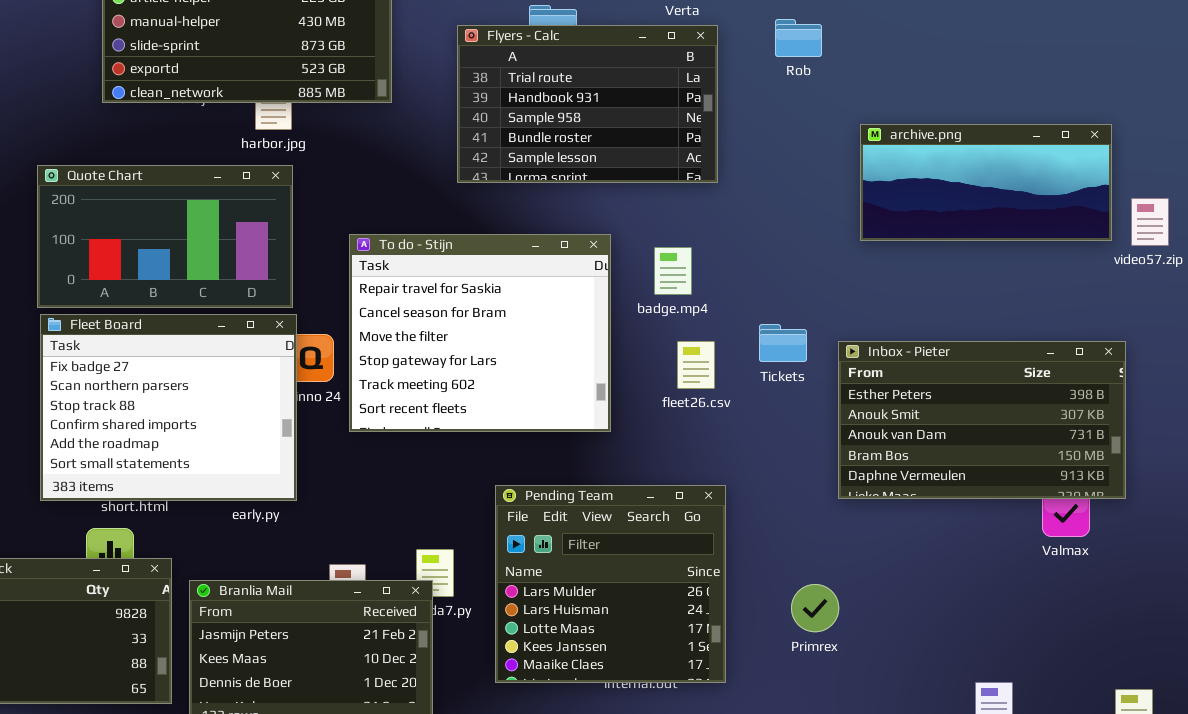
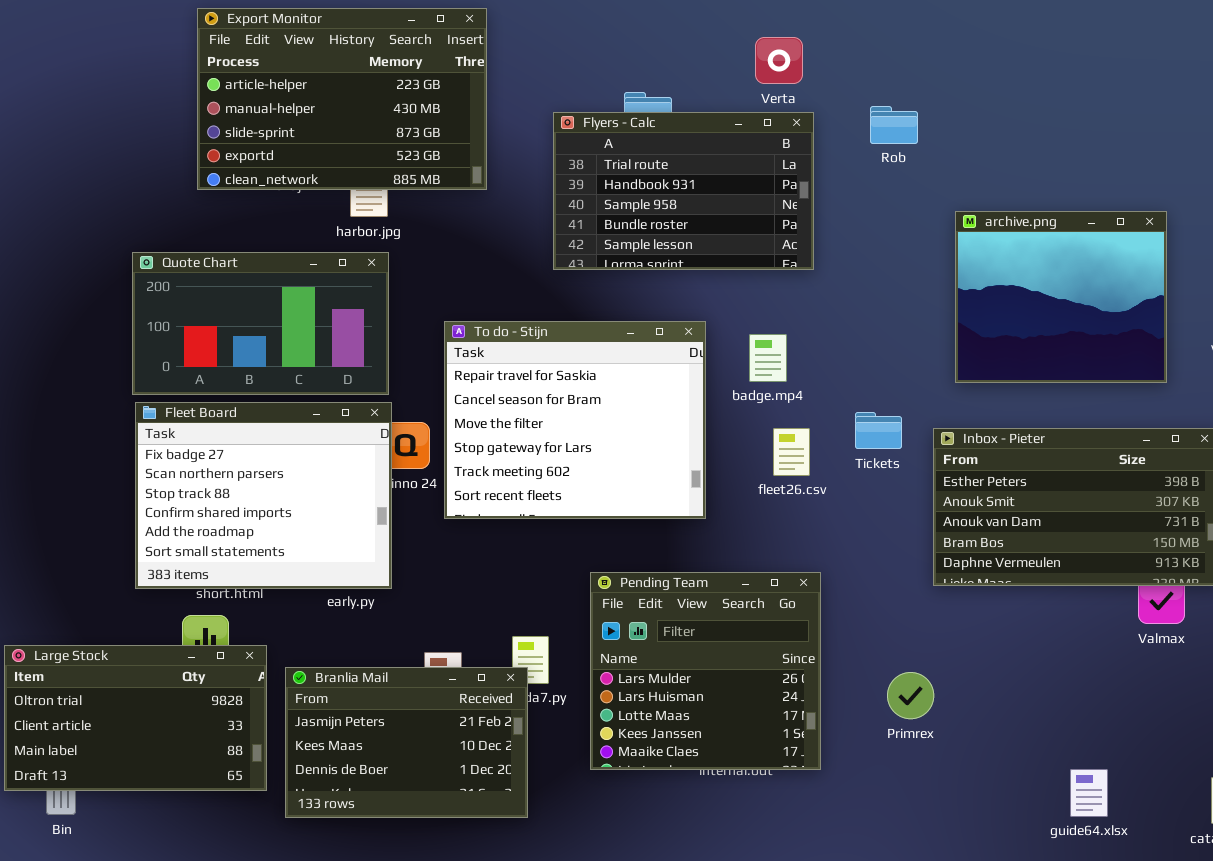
archive.png: [860,124,1112,241] -> [955,211,1167,383], resized

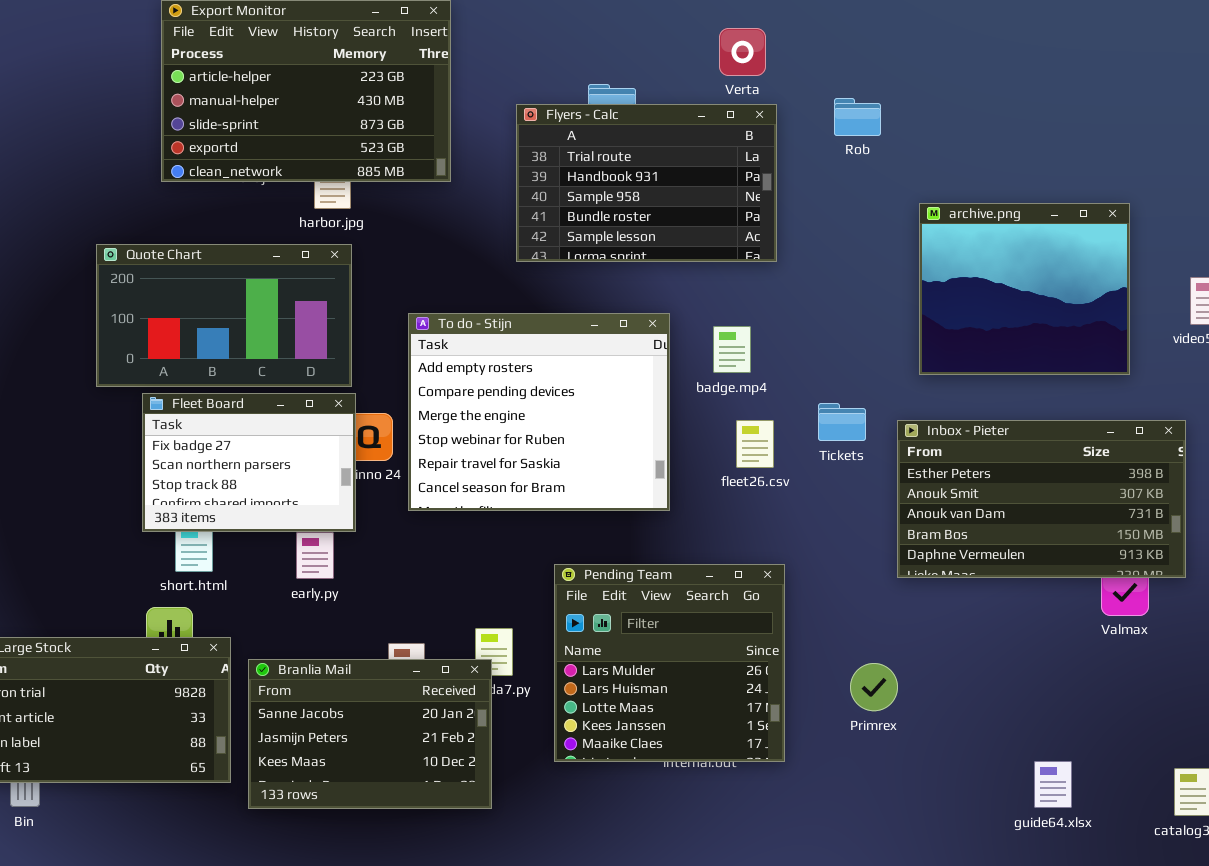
To do - Stijn: [444,321,706,519] -> [408,313,670,511], scrolled up 4 rows
Fleet Board: [135,402,392,589] -> [142,393,356,532], resized
Branlia Mail: [285,667,528,818] -> [248,659,492,809], scrolled up 1 row

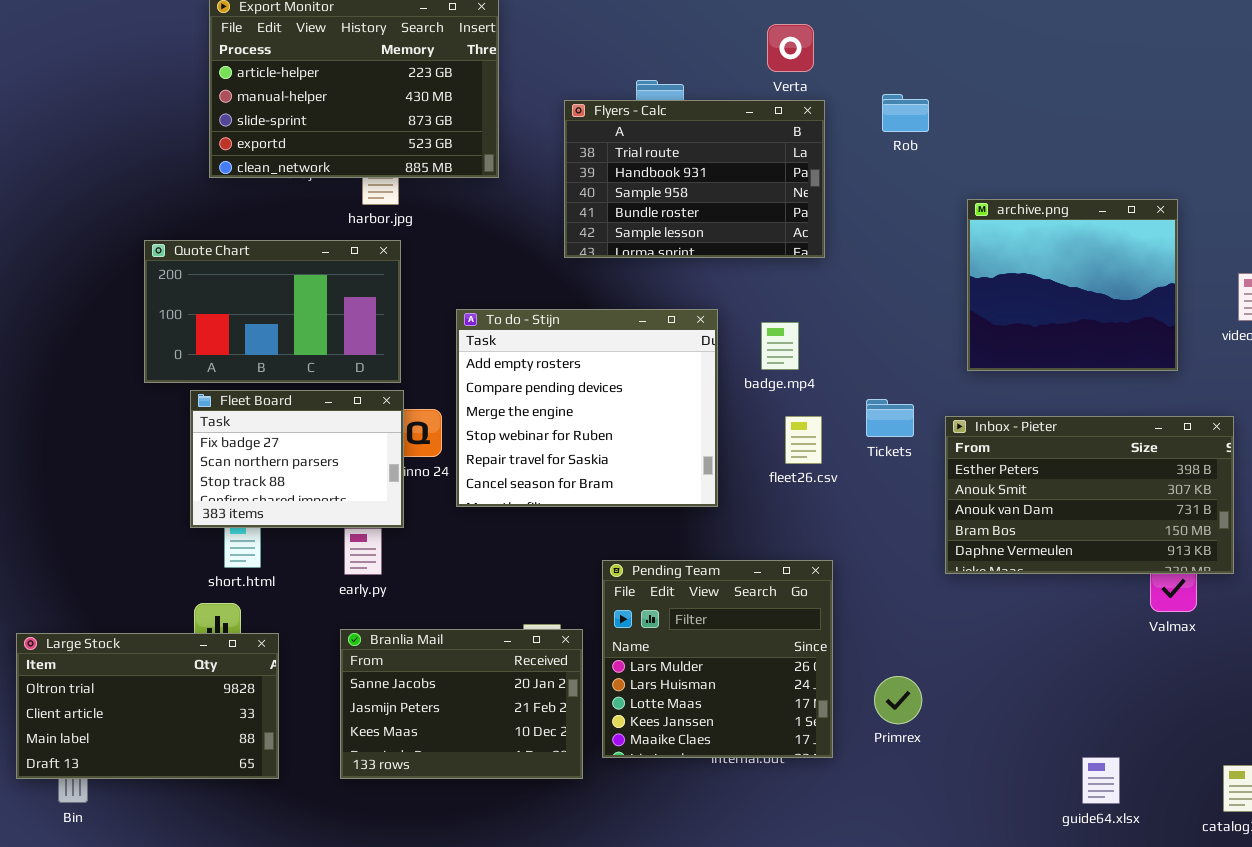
Branlia Mail: [248,659,492,809] -> [340,629,583,779], moved
Primrex: [850,663,898,711] -> [874,676,922,724], moved

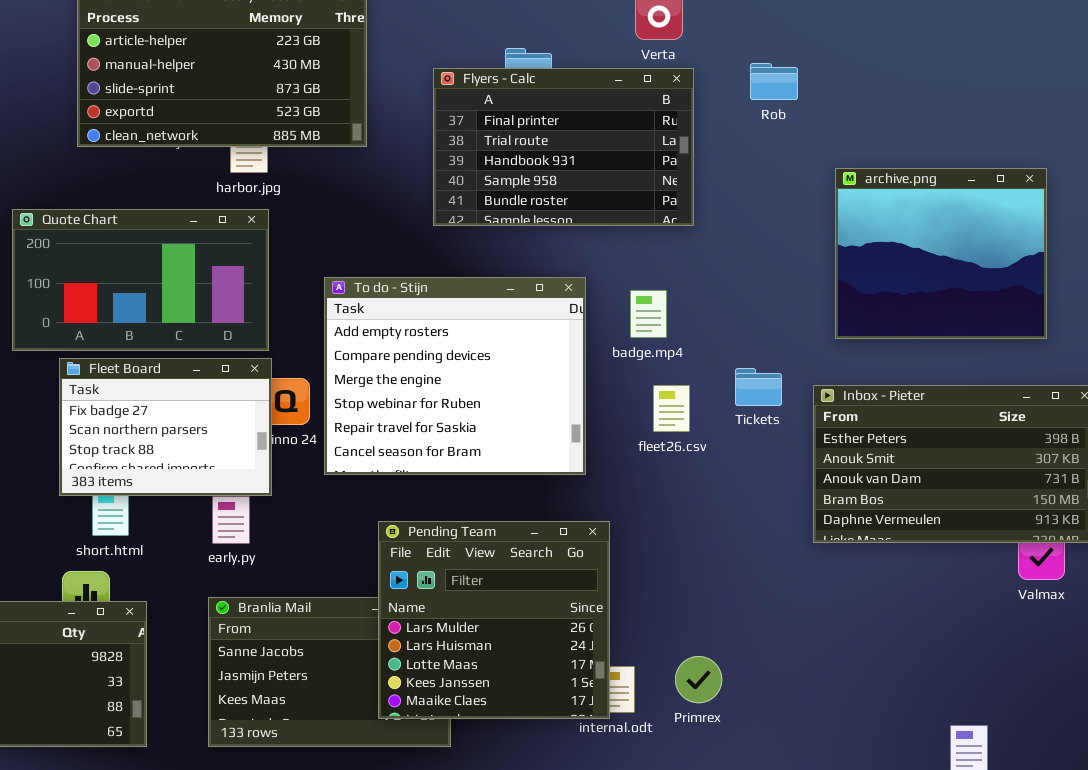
Flyers - Calc: [564,100,825,258] -> [433,68,694,226], scrolled up 1 row
Pending Team: [602,560,833,758] -> [378,521,610,719], moved
Primrex: [874,676,922,724] -> [675,656,722,703], moved

